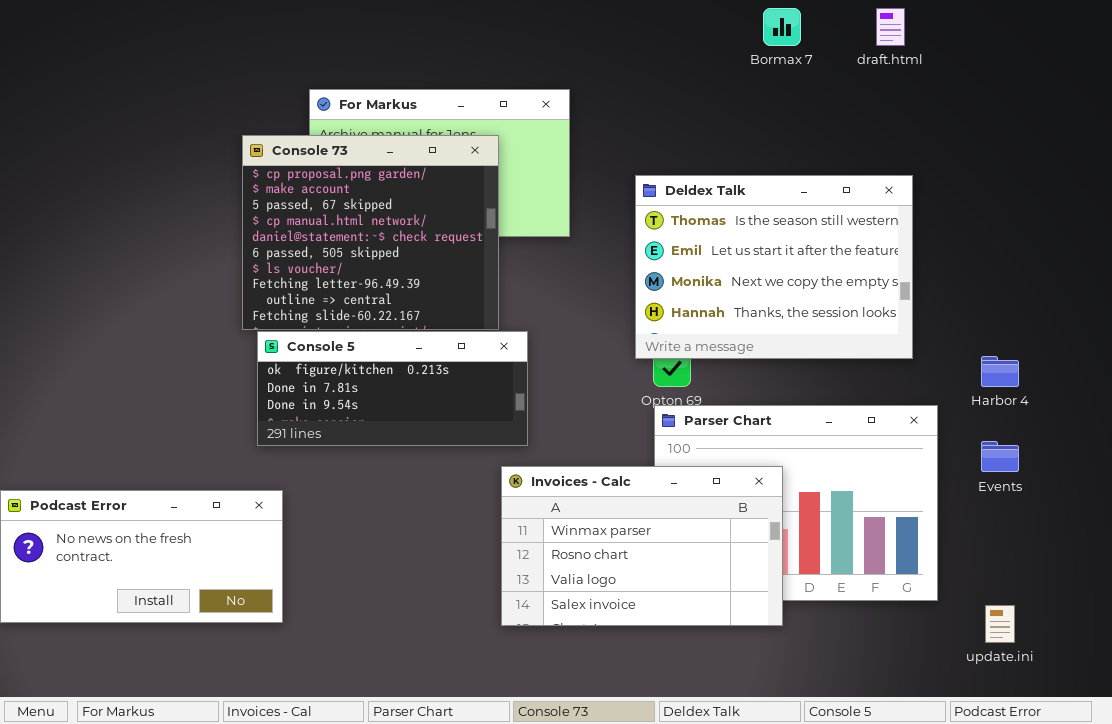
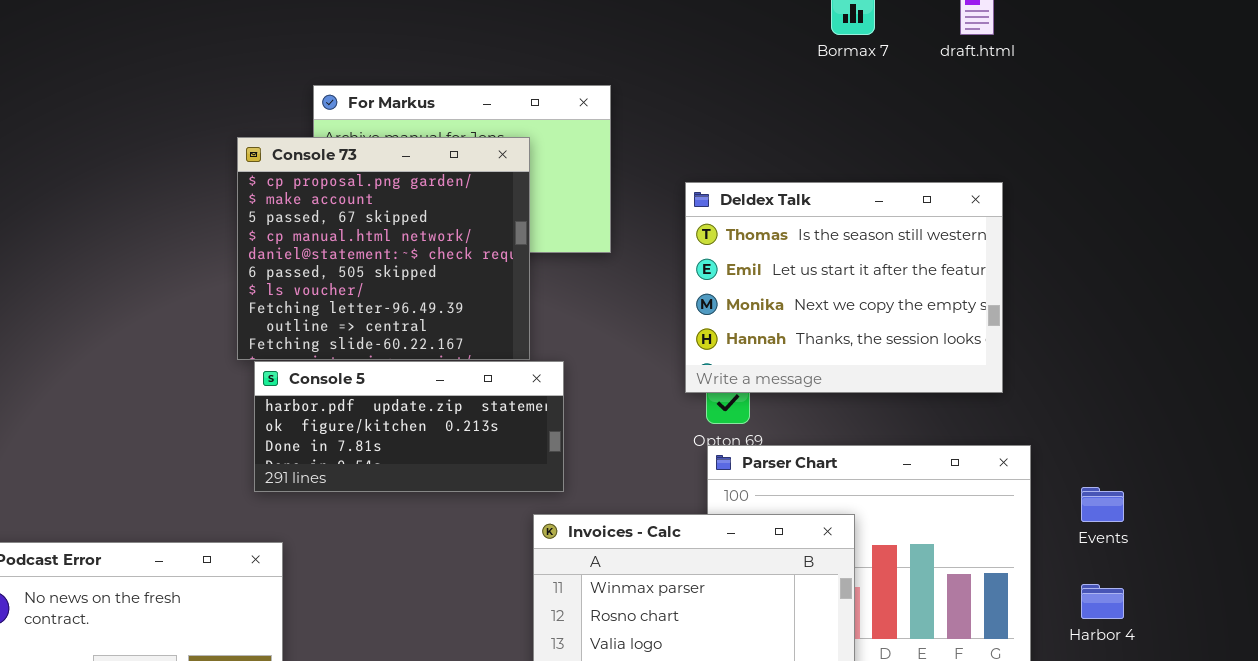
Console 5: [257,331,528,446] -> [254,361,564,492], scrolled up 1 row
Harbor 4: [981,356,1019,387] -> [1081,584,1124,619], moved

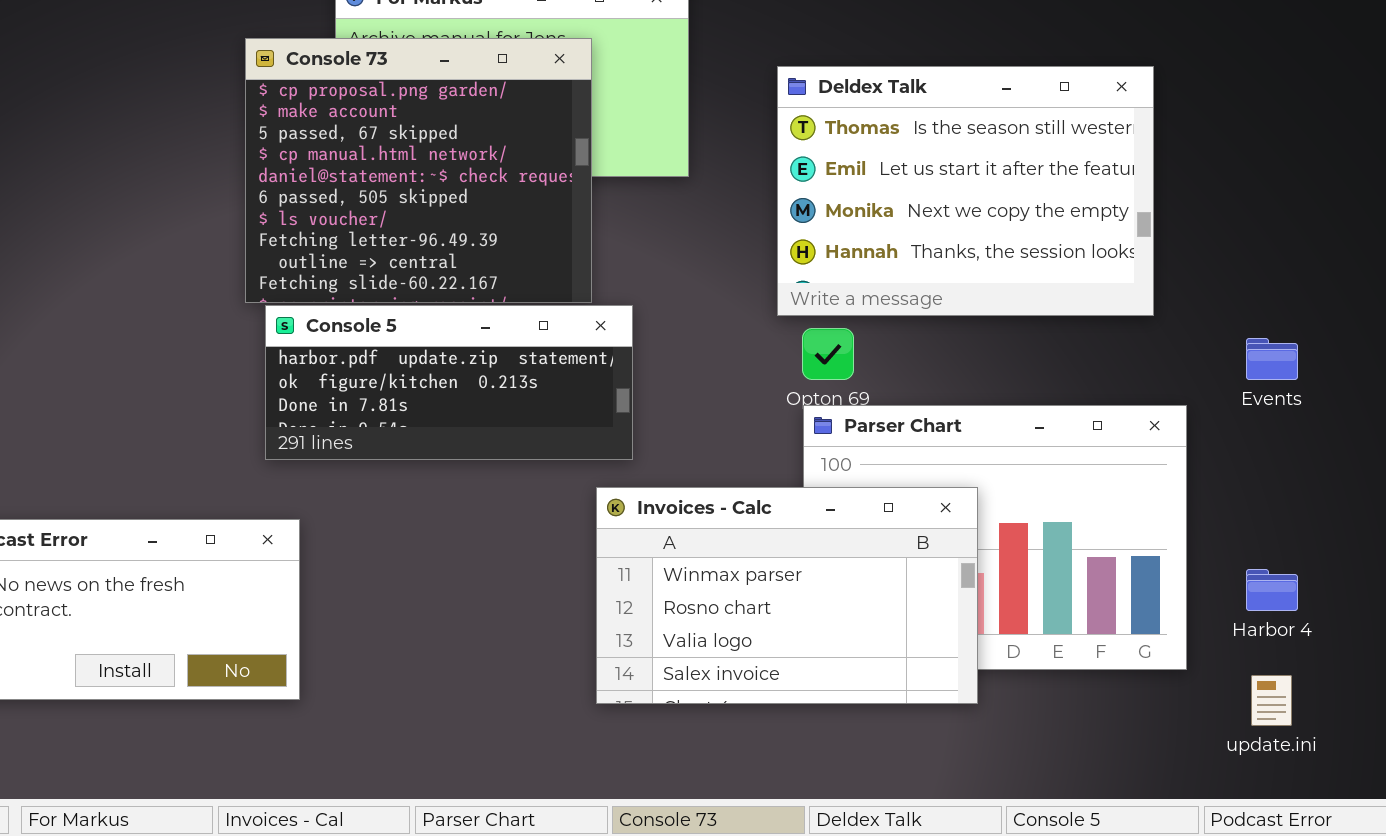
Deldex Talk: [685,182,1003,393] -> [777,66,1154,316], moved
Events: [1081,487,1124,522] -> [1246,338,1298,380], moved

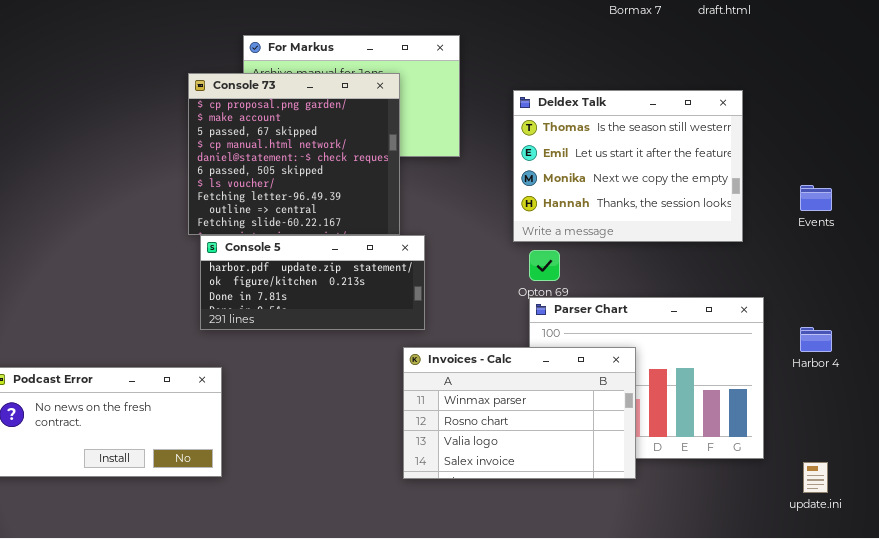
Events: [1246,338,1298,380] -> [800,185,832,211], moved
Harbor 4: [1246,569,1298,611] -> [800,327,832,352], moved

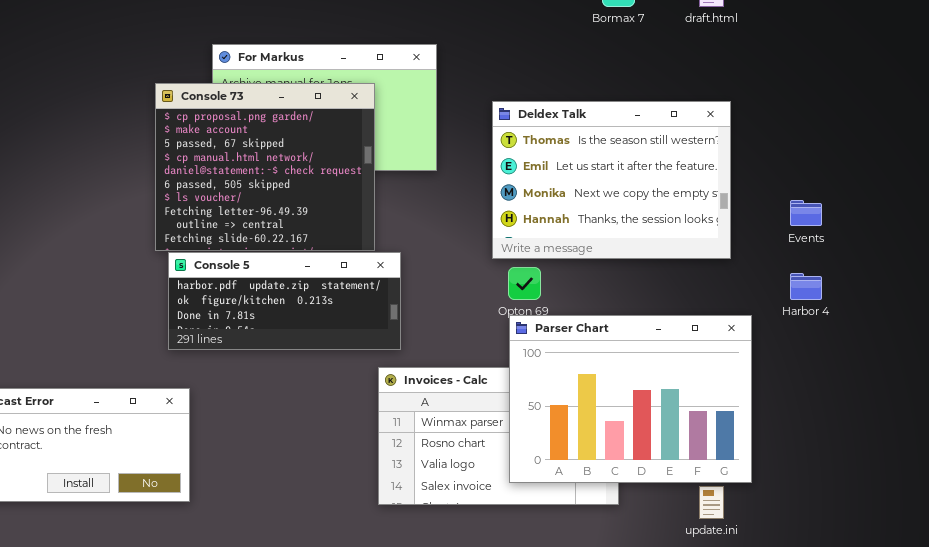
Parser Chart: [529,297,764,459] -> [509,315,752,483], raised
Harbor 4: [800,327,832,352] -> [790,273,822,300], moved
update.ini: [803,462,828,493] -> [699,486,724,519], moved

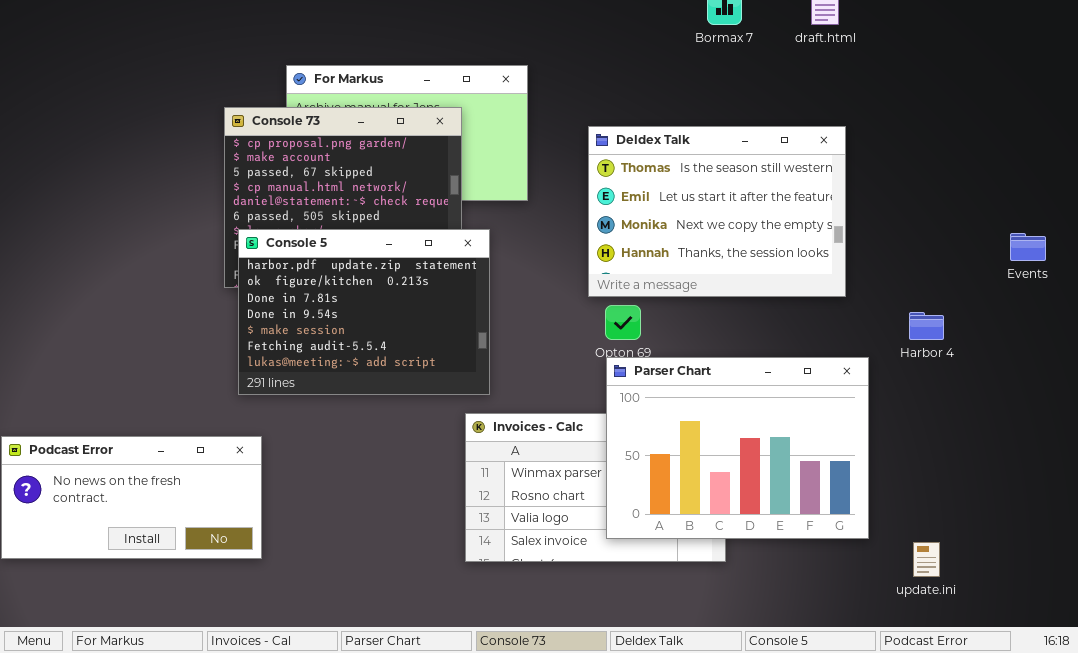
Events: [790,200,822,226] -> [1010,233,1046,261], moved
Console 5: [168,252,401,350] -> [238,229,490,395], resized
update.ini: [699,486,724,519] -> [913,542,940,577], moved

